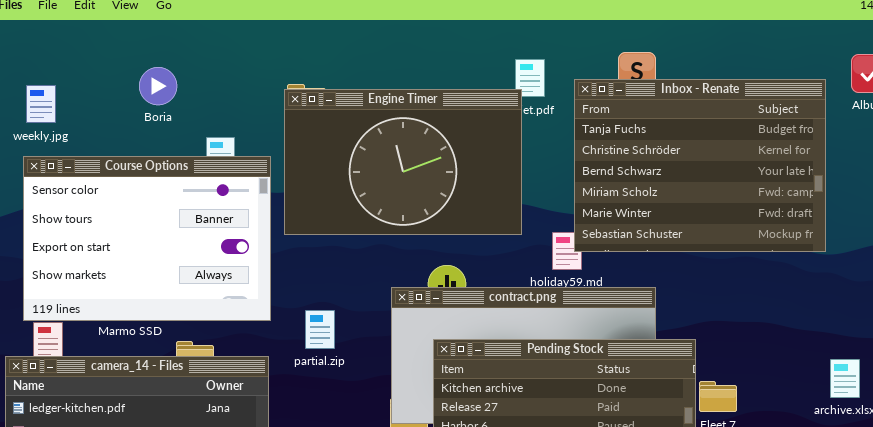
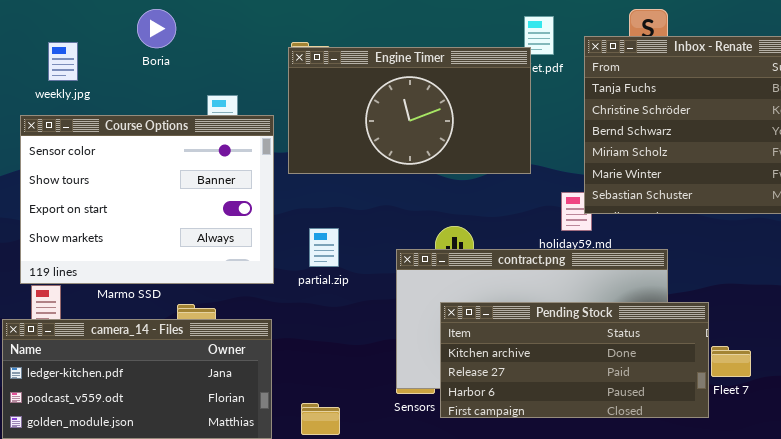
Boria: [139,67,177,105] -> [137,9,176,48], moved
weekly.jpg: [26,85,56,123] -> [48,42,78,81], moved
Engine Timer: [284,89,522,235] -> [288,47,531,174], resized
partial.zip: [305,310,335,349] -> [309,228,339,267], moved

